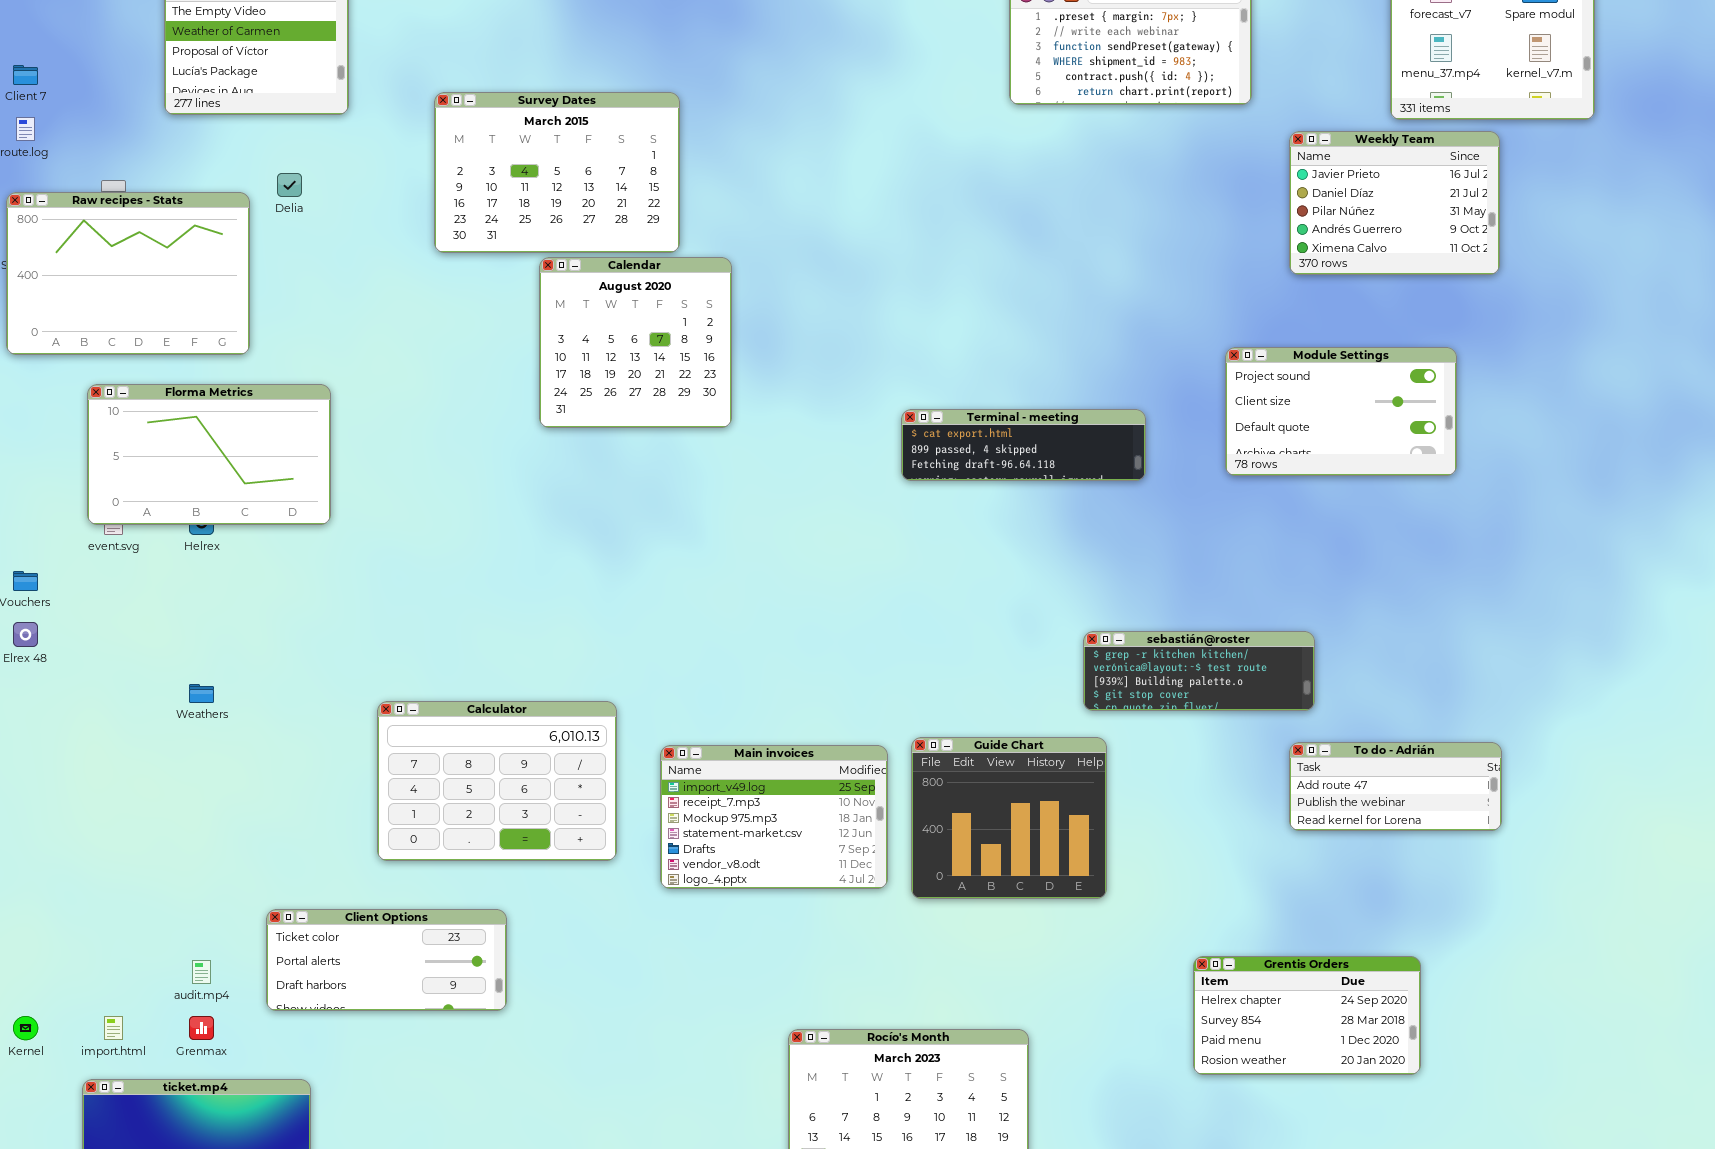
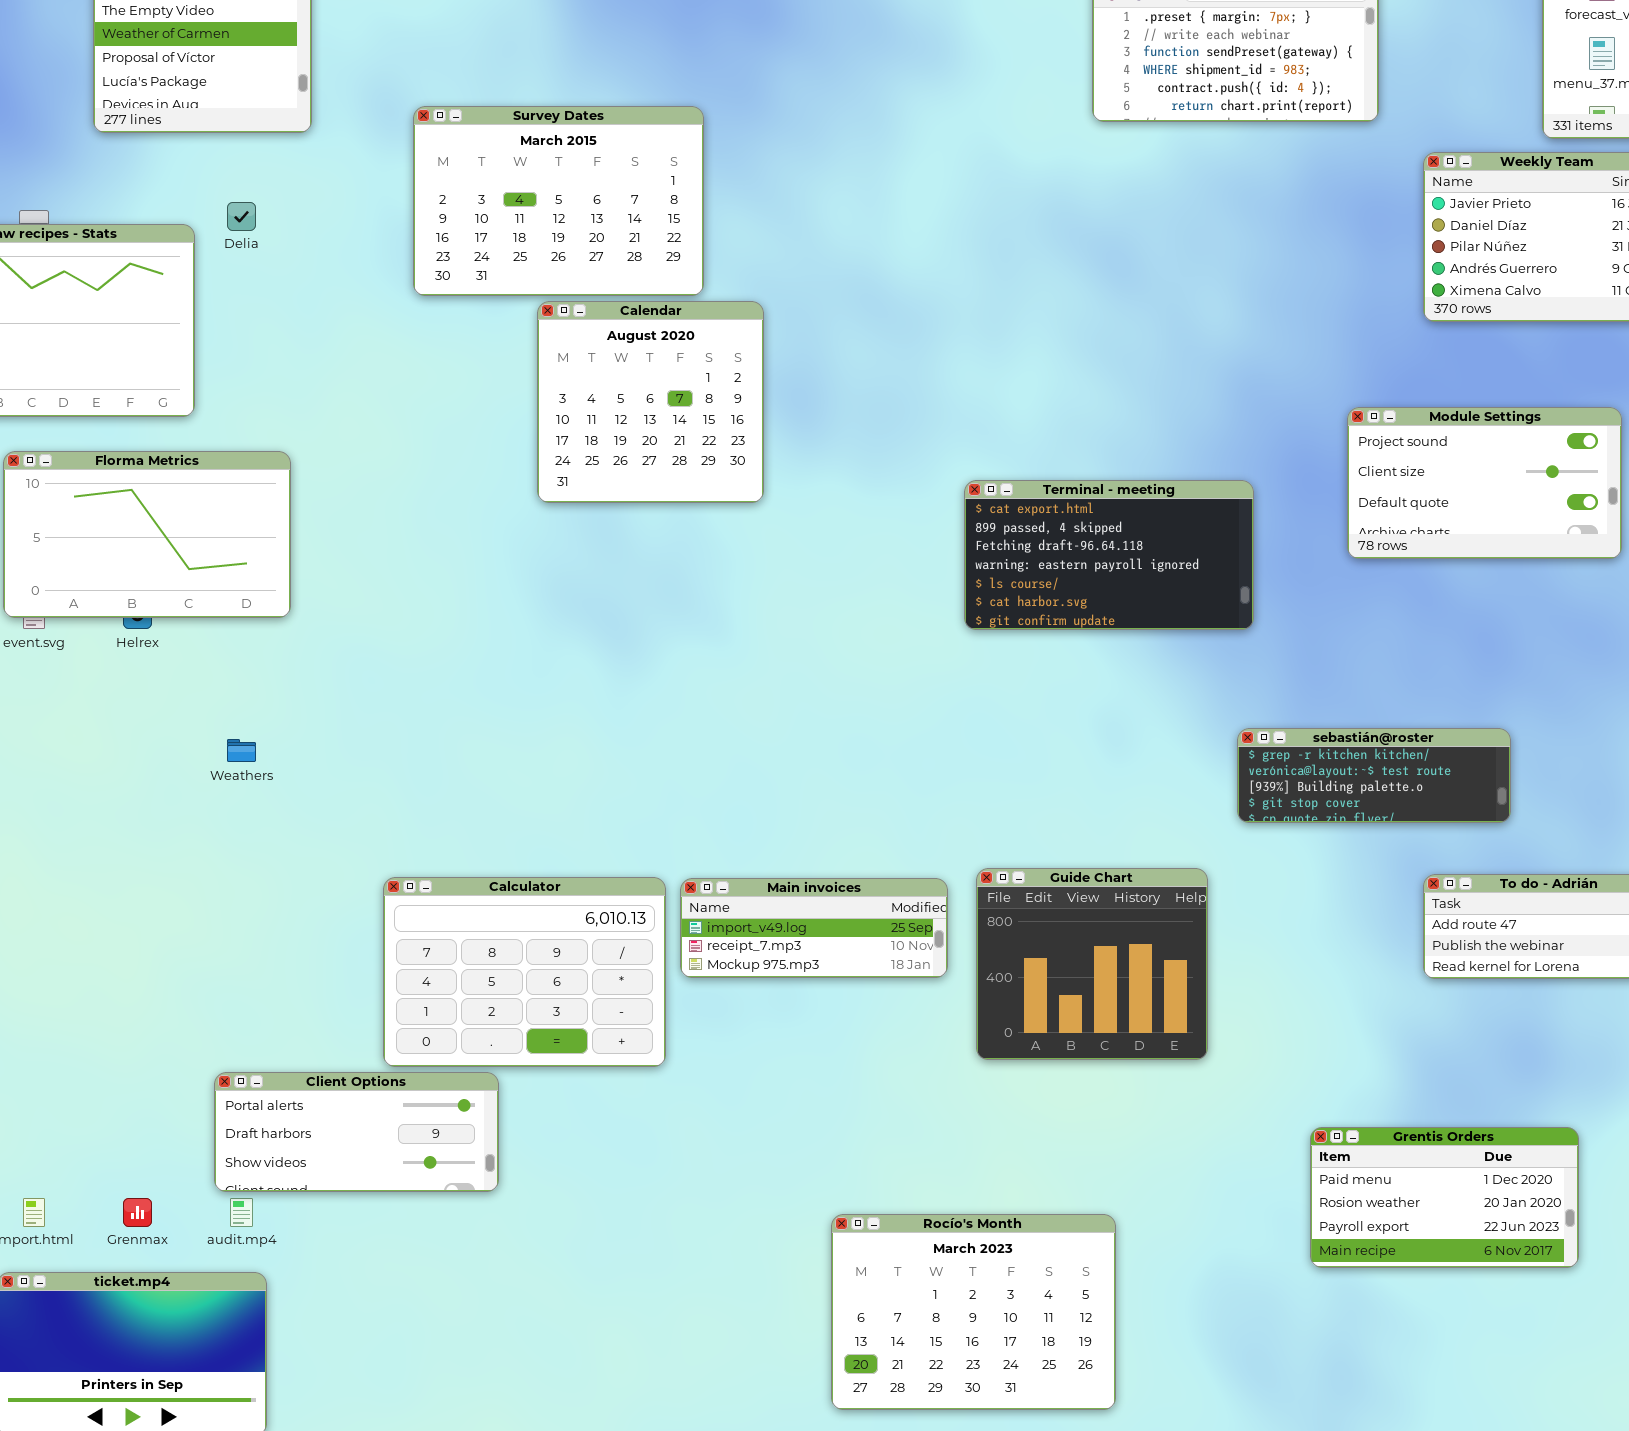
Terminal - meeting: [901,409,1146,481] -> [964,480,1254,630], resized
sebastián@roster: [1083,631,1315,711] -> [1237,728,1511,823], moved
Weathers: [189,684,214,703] -> [227,739,256,762], moved
Calculator: [377,701,617,861] -> [383,877,666,1067], moved
Main invoices: [660,745,888,889] -> [680,878,948,978], resized
Client Options: [266,909,507,1011] -> [214,1072,499,1192], scrolled down 1 row
Grentis Orders: [1193,956,1421,1075] -> [1310,1127,1579,1268], scrolled down 2 rows
audit.mp4: [192,960,211,984] -> [230,1198,253,1227], moved

